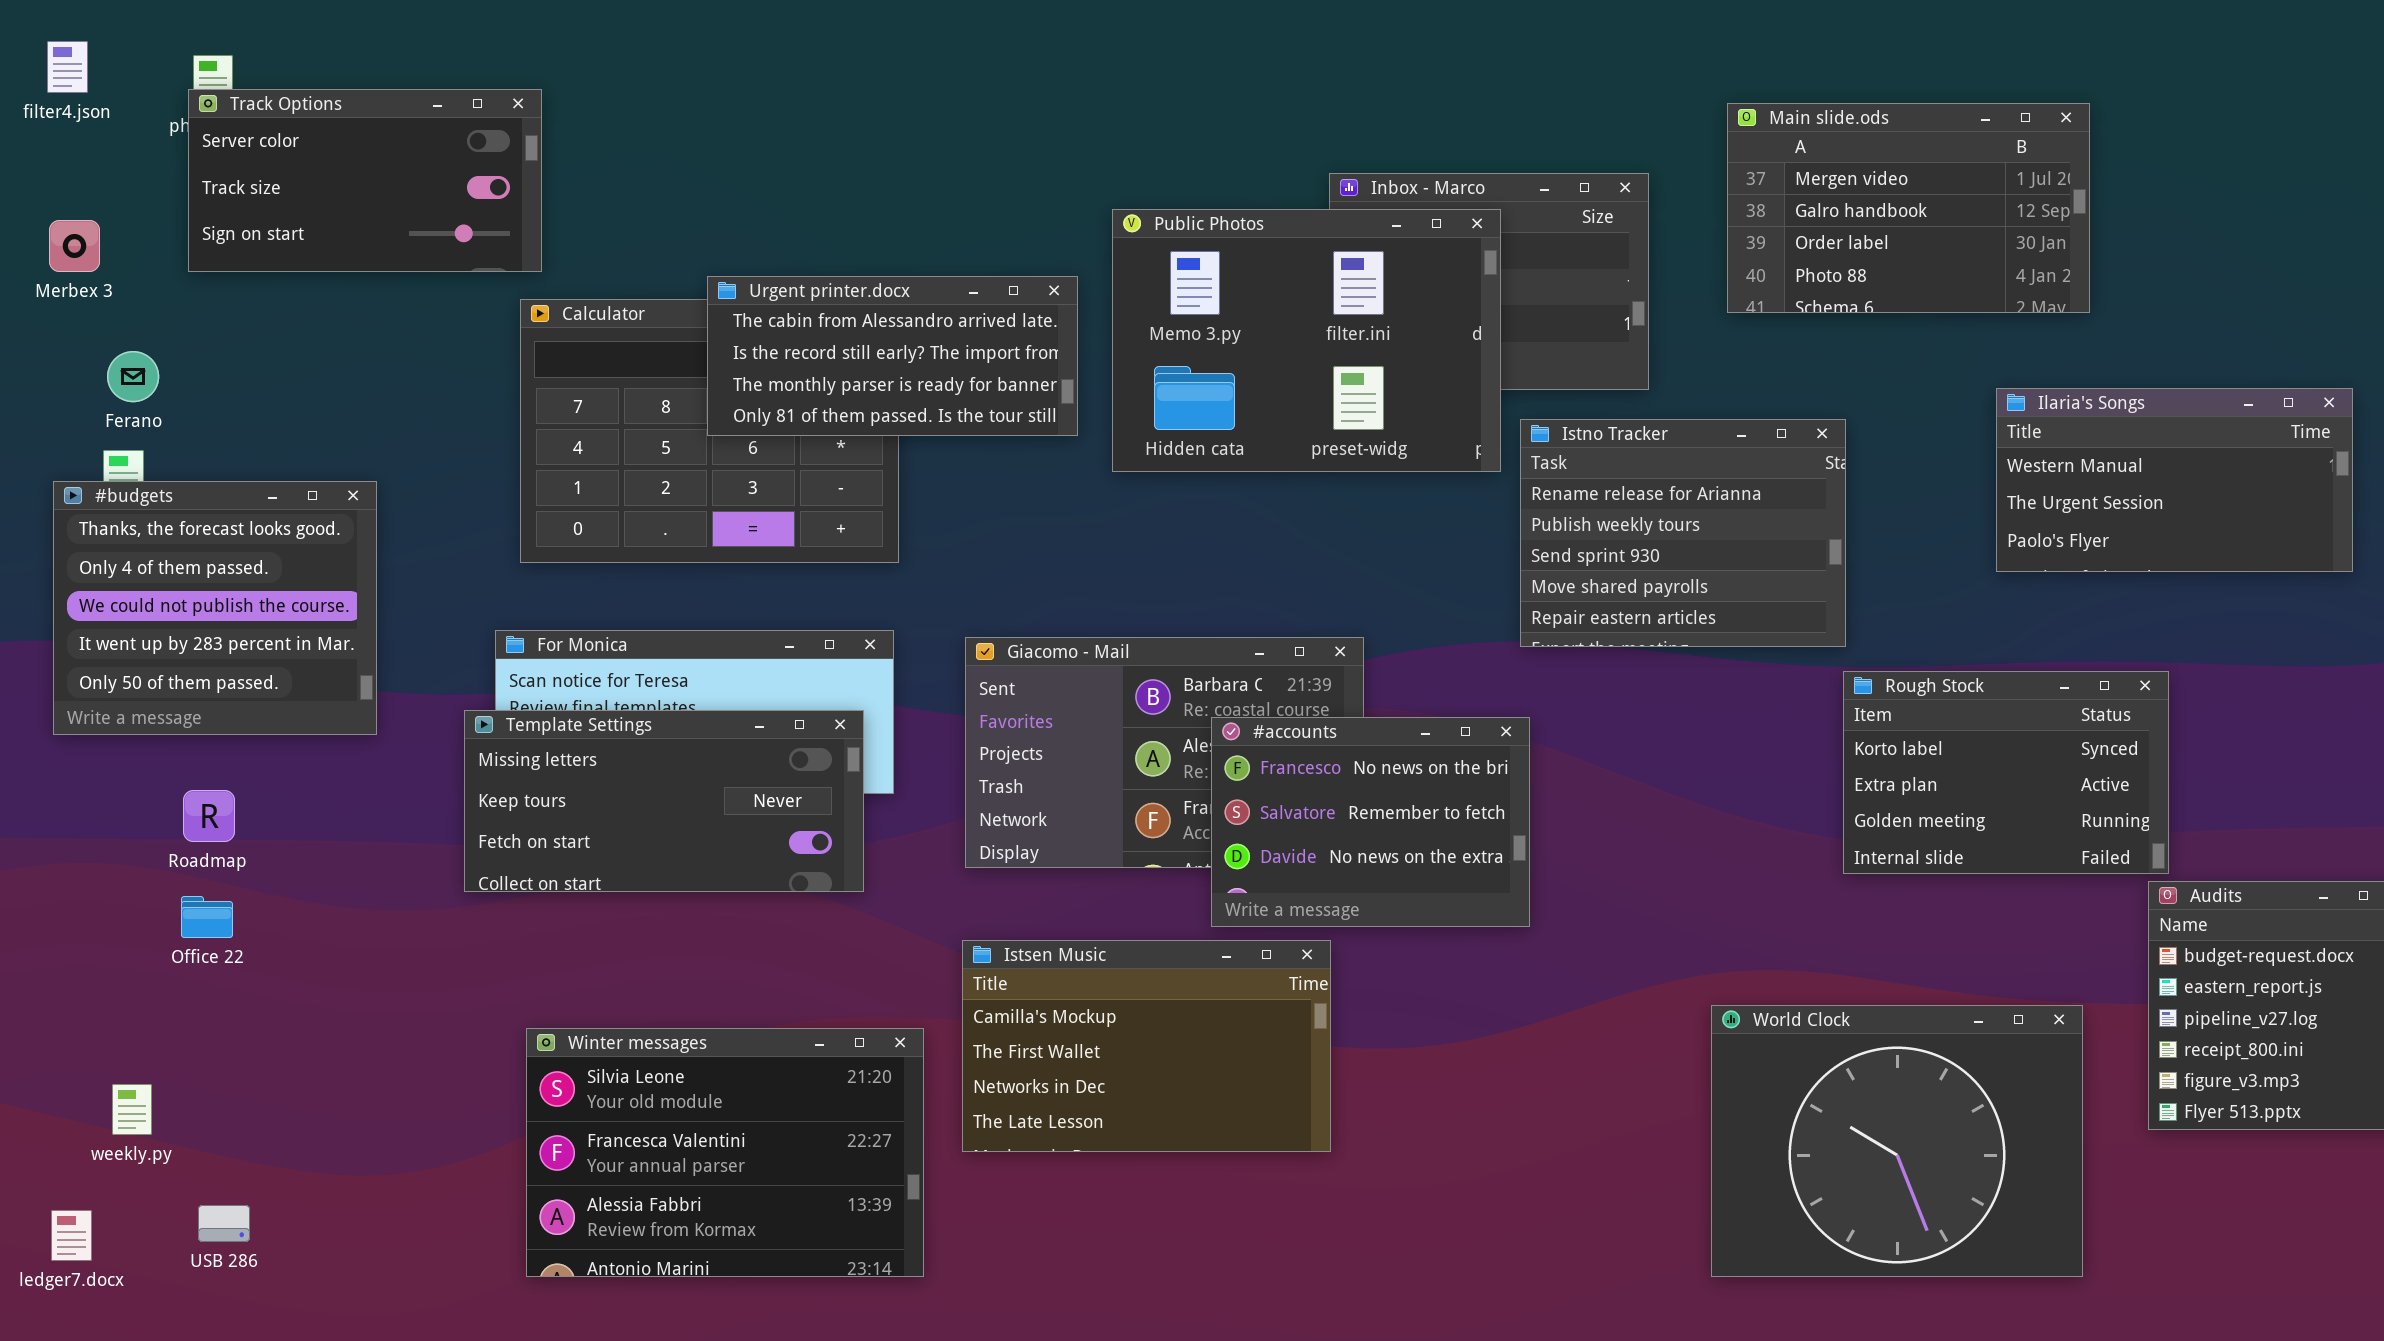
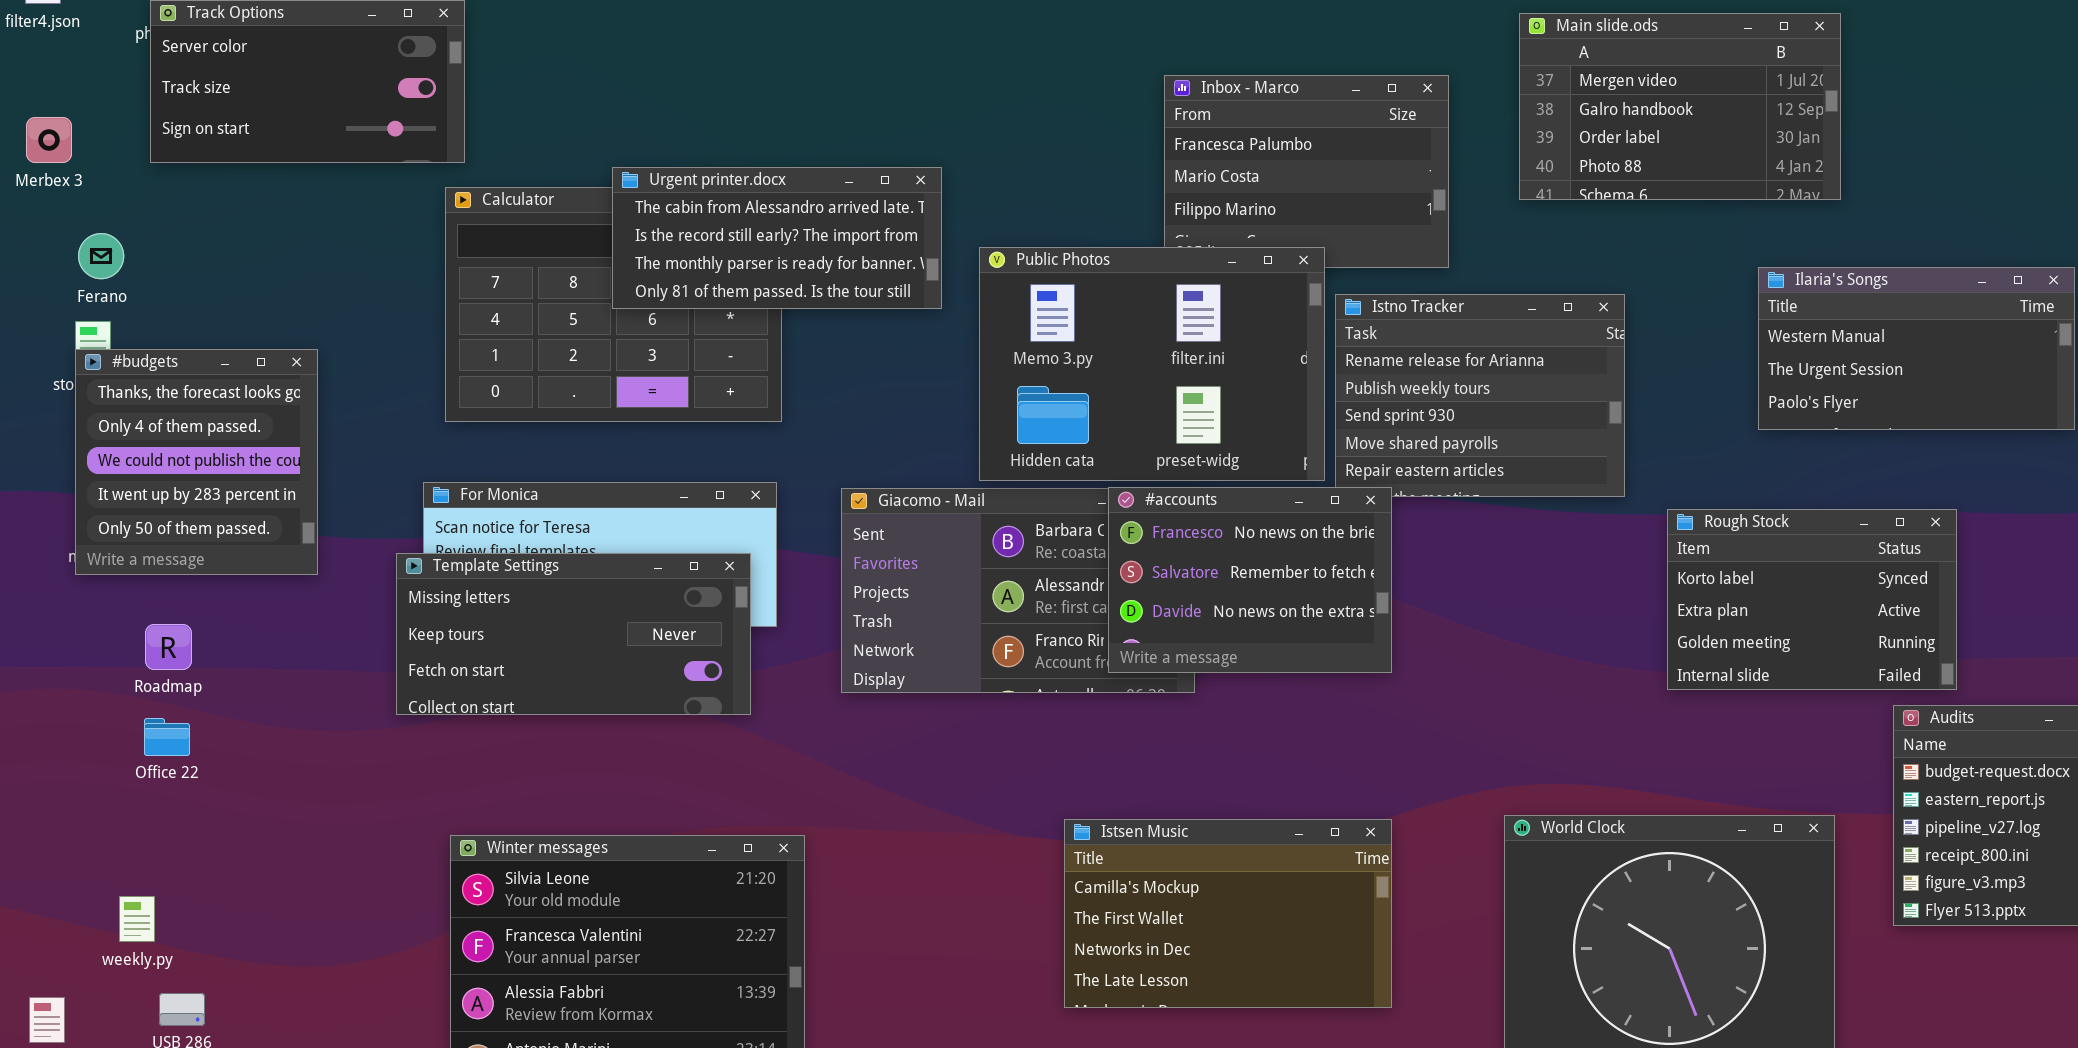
Public Photos: [1112,209,1501,472] -> [979,247,1325,481], moved
#budgets: [53,481,377,735] -> [75,349,318,575], resized
Rough Stock: [1843,671,2169,874] -> [1667,509,1957,690], moved
#accounts: [1211,717,1530,927] -> [1108,487,1392,673], moved
Istsen Music: [962,940,1331,1152] -> [1064,819,1392,1008], moved
weekly.py: [112,1084,152,1135] -> [119,896,155,942], moved

